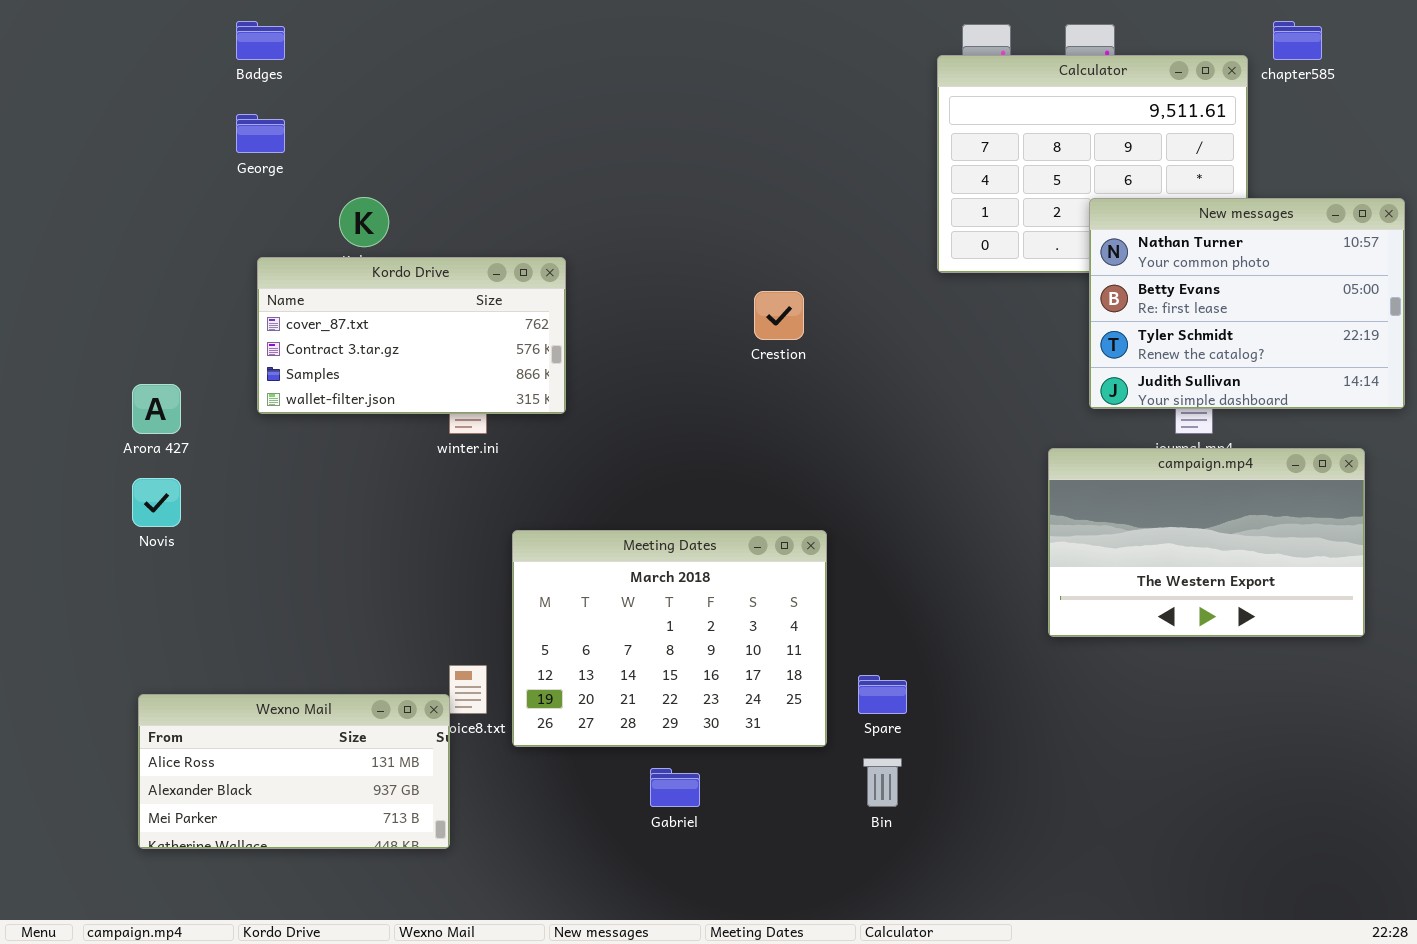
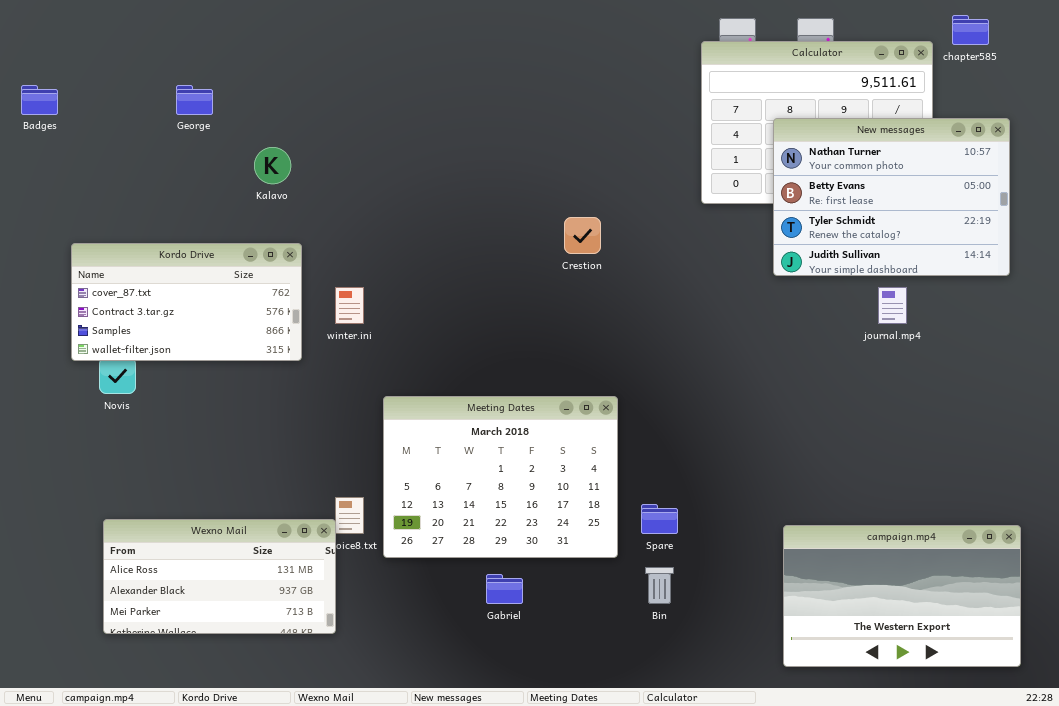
Badges: [236,21,285,60] -> [21,85,58,115], moved
New messages: [1089,198,1405,409] -> [773,118,1010,276], moved
Kordo Drive: [257,257,566,414] -> [71,243,302,361], moved
campaign.mp4: [1048,448,1365,637] -> [783,525,1021,667], moved

